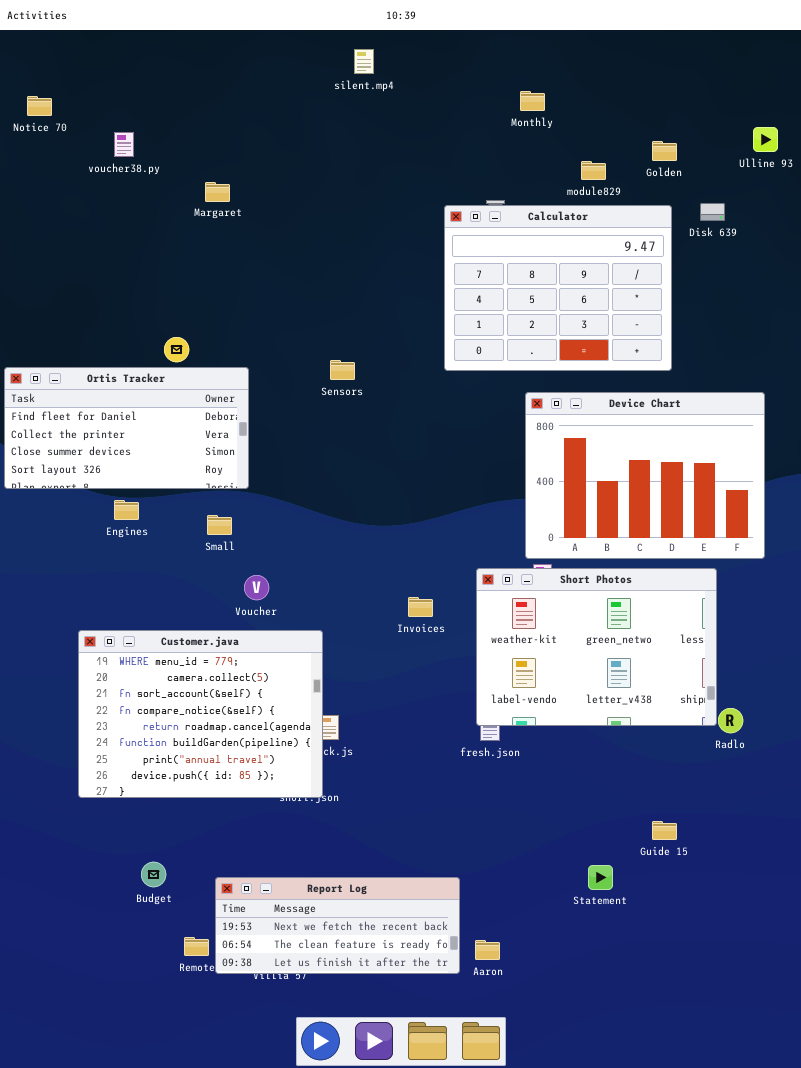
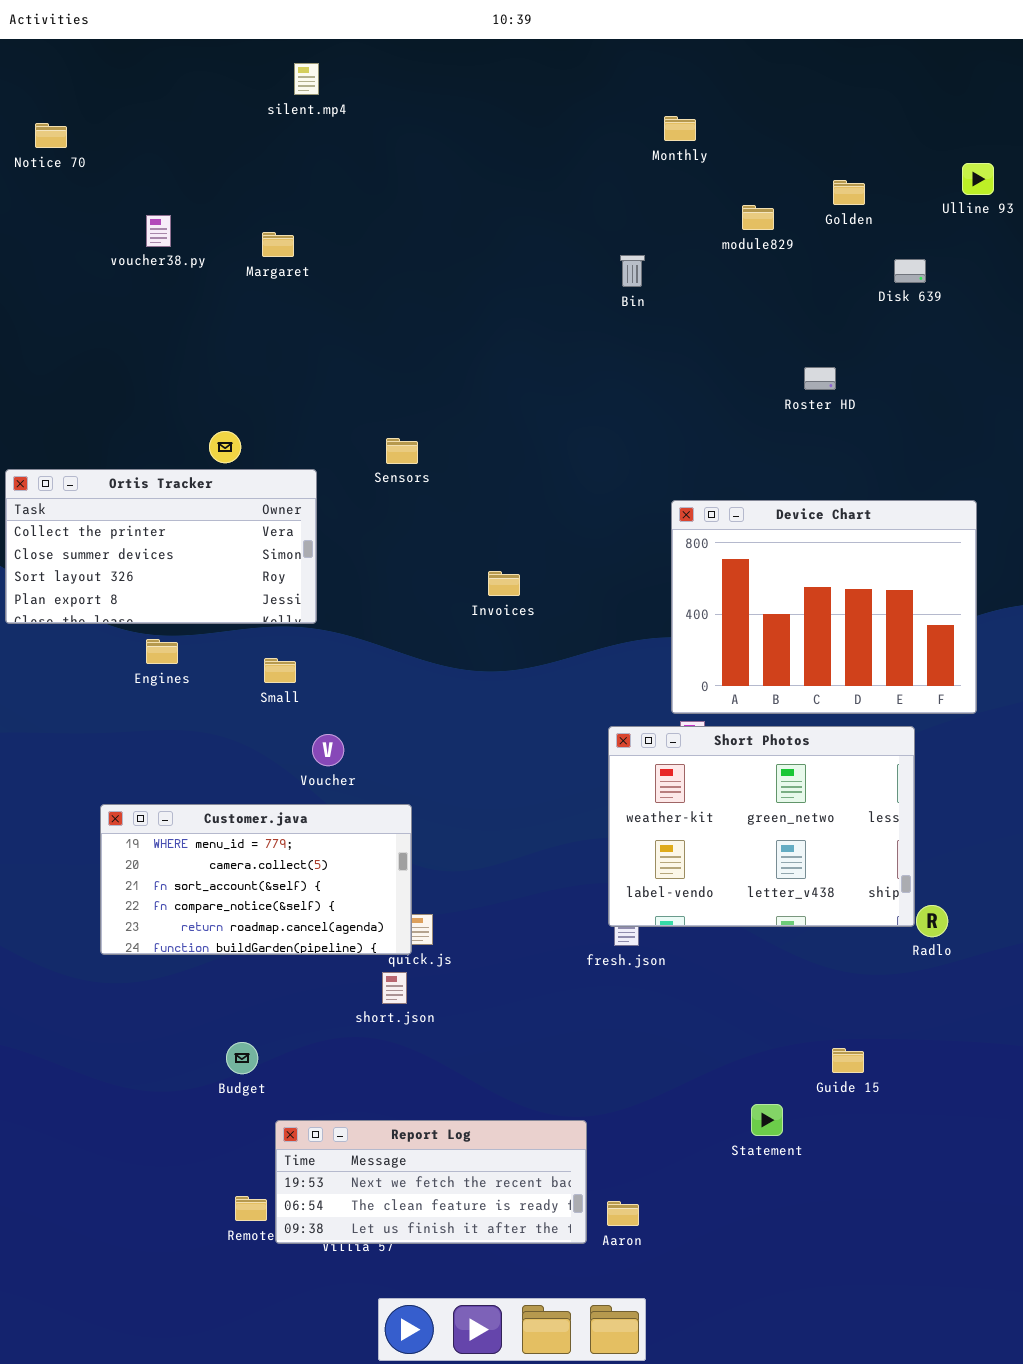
silent.mp4: [354,49,374,74] -> [294,63,319,95], moved
voucher38.py: [114,132,134,157] -> [146,215,171,247], moved
Calculator: [444,205,672,371] -> none, closed
Sensors: [330,360,355,380] -> [386,438,418,464], moved
Ortis Tracker: [4,367,249,489] -> [5,469,317,624], scrolled down 1 row
Invoices: [408,597,433,617] -> [488,571,520,596], moved
Customer.java: [78,630,323,798] -> [100,804,412,955], resized
Budget: [141,862,166,887] -> [226,1042,258,1074], moved

